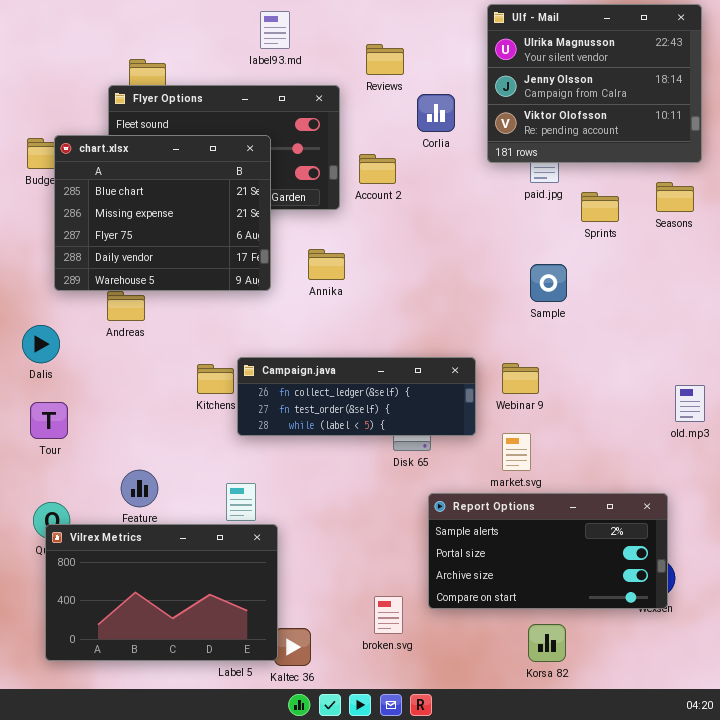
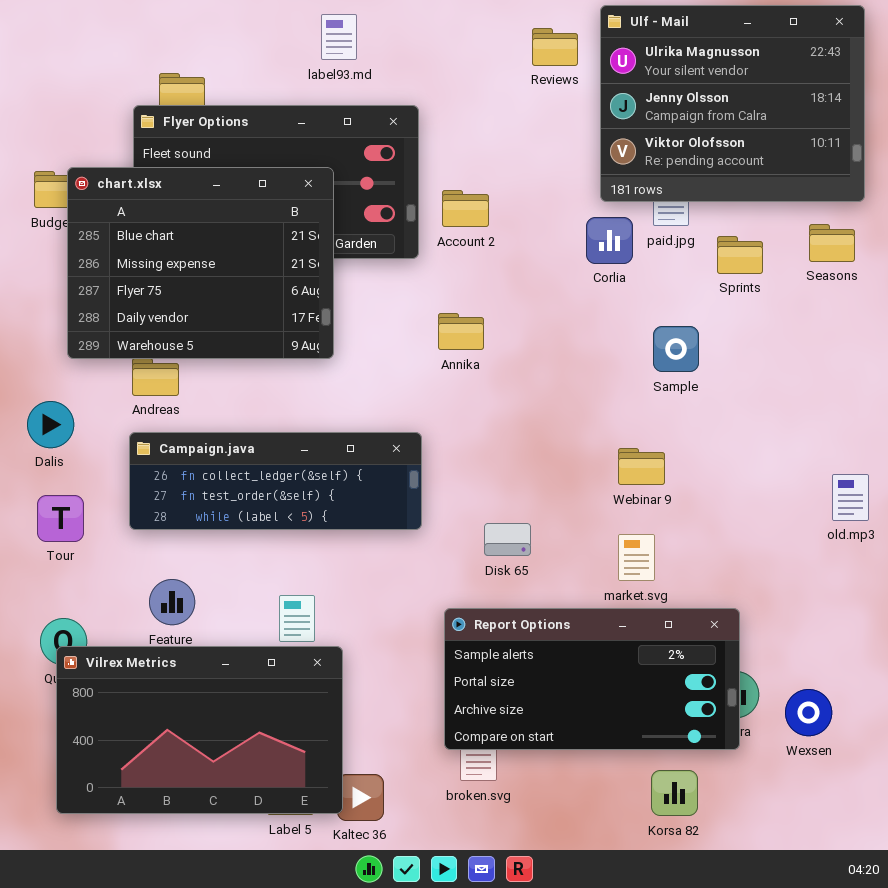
Reviews: [366,44,404,75] -> [532,28,578,66], moved
Corlia: [417,94,455,132] -> [586,217,633,264], moved
Annika: [308,249,345,280] -> [438,313,484,350], moved
Campaign.java: [237,357,476,436] -> [129,432,422,530], moved
Report Options: [428,493,668,609] -> [444,608,740,750], moved

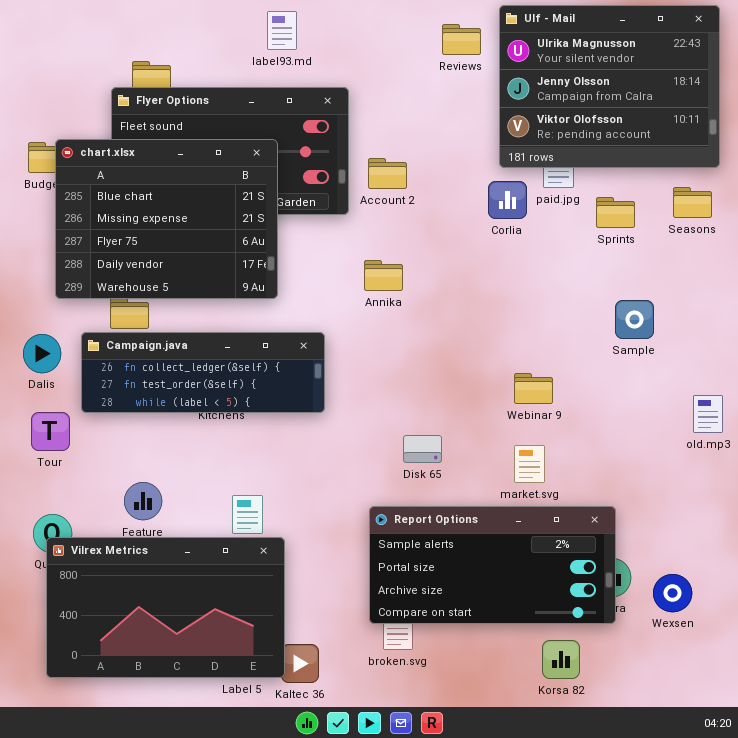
Sample: [653,326,699,372] -> [615,300,654,339], moved
Campaign.java: [129,432,422,530] -> [81,332,325,413], moved

